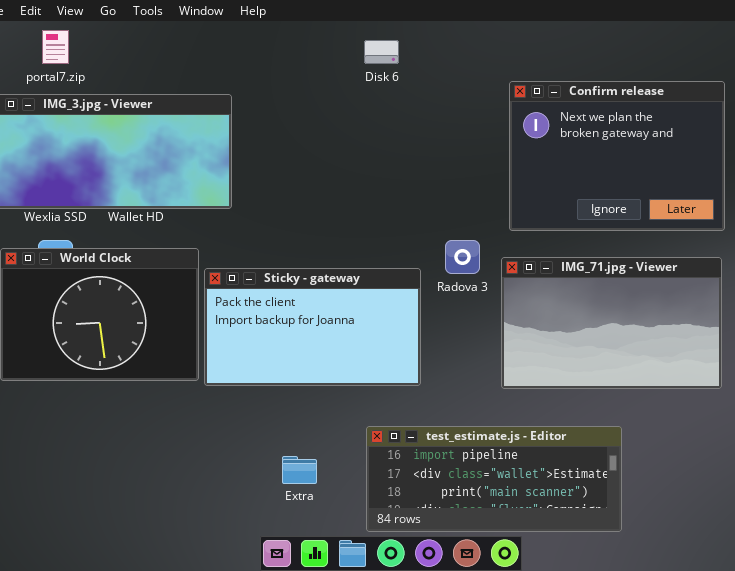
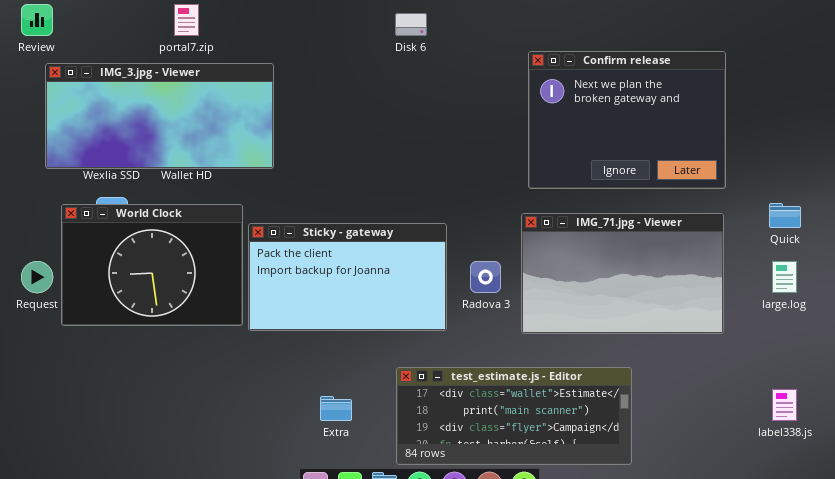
portal7.zip: [42,30,69,64] -> [174,4,199,36], moved
Radova 3: [445,240,480,274] -> [470,261,501,293], moved
test_estimate.js - Editor: [366,426,622,532] -> [396,367,632,465], scrolled down 1 row

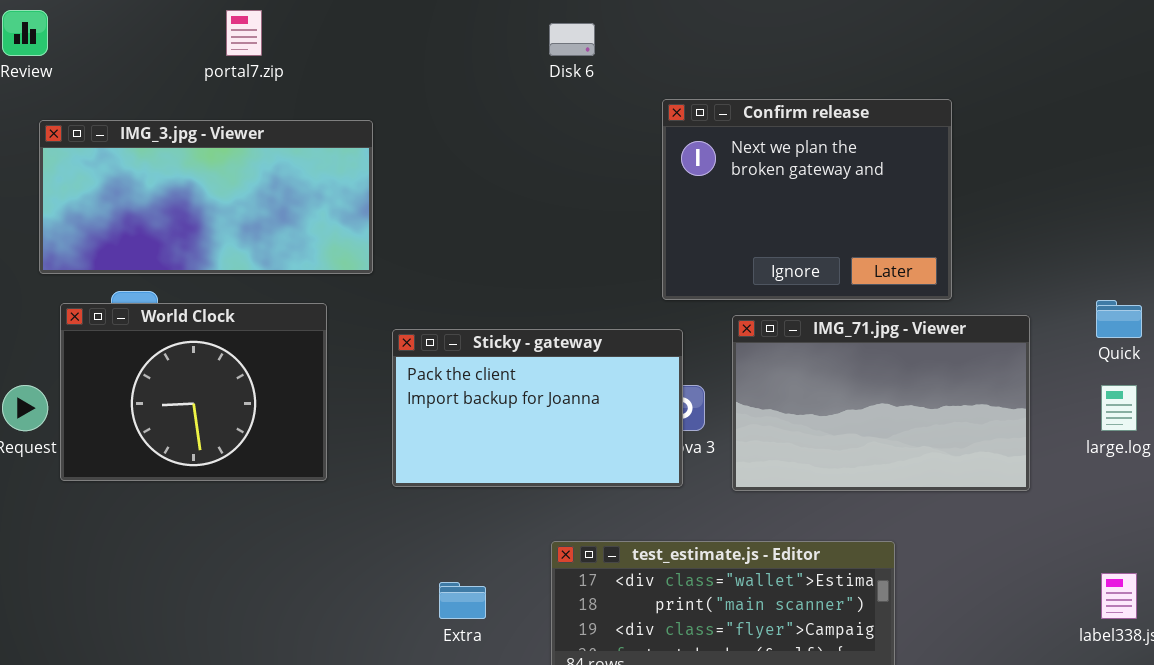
Confirm release: [528,51,726,189] -> [662,99,952,300], moved
IMG_3.jpg - Viewer: [45,63,274,169] -> [39,120,373,274], moved
Sticky - gateway: [248,223,447,331] -> [392,329,683,487], moved

